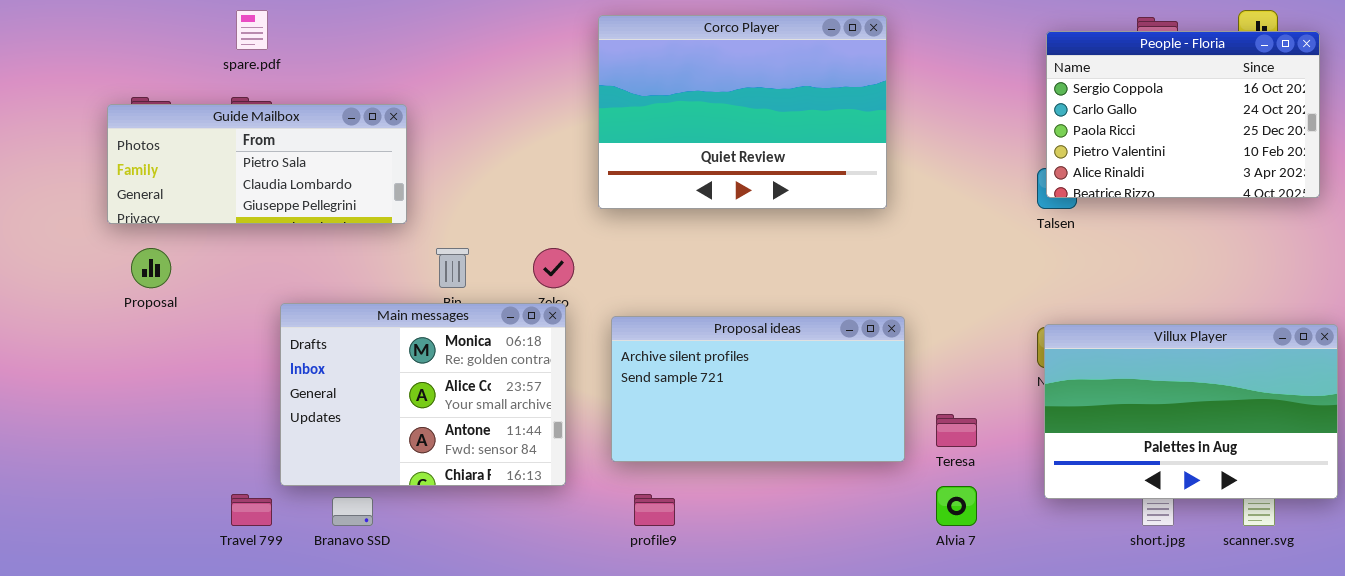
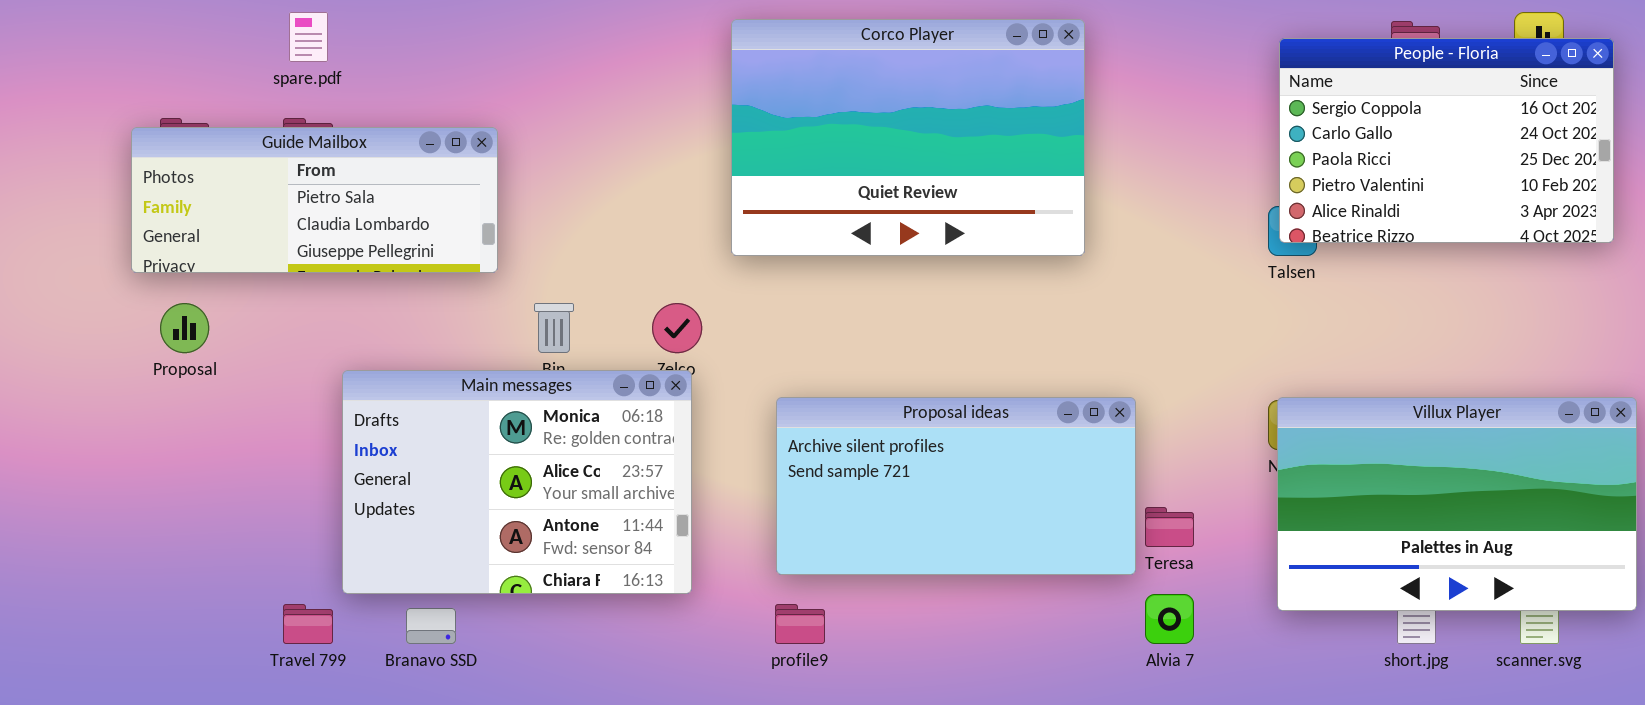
Proposal ideas: [611,316,905,462] -> [776,397,1136,575], moved

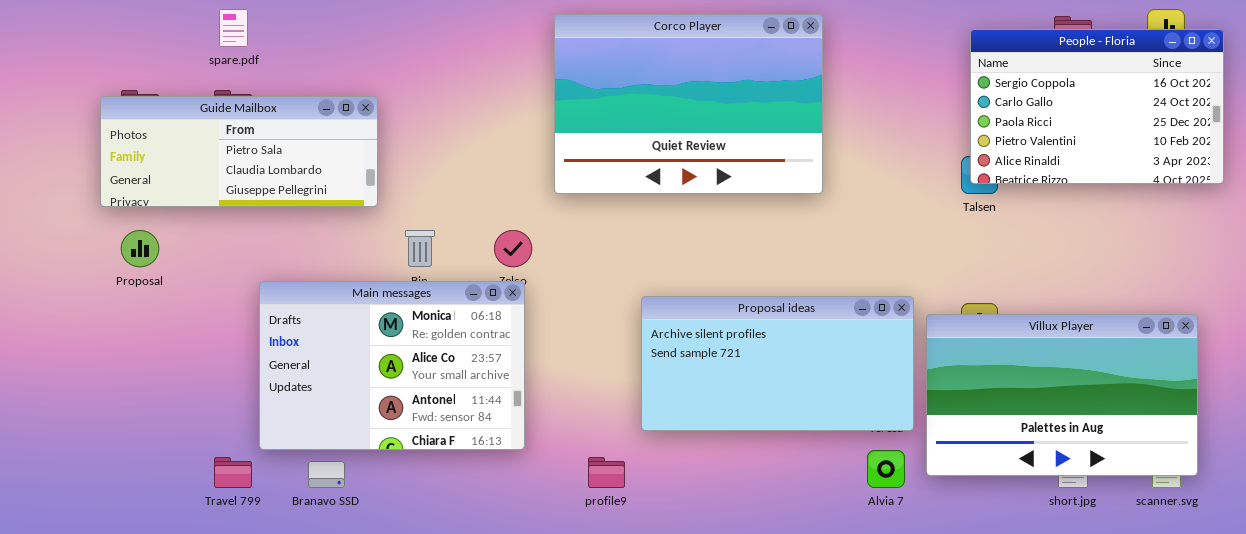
Proposal ideas: [776,397,1136,575] -> [641,296,914,431], moved
Villux Player: [1277,397,1637,611] -> [926,314,1198,476], moved

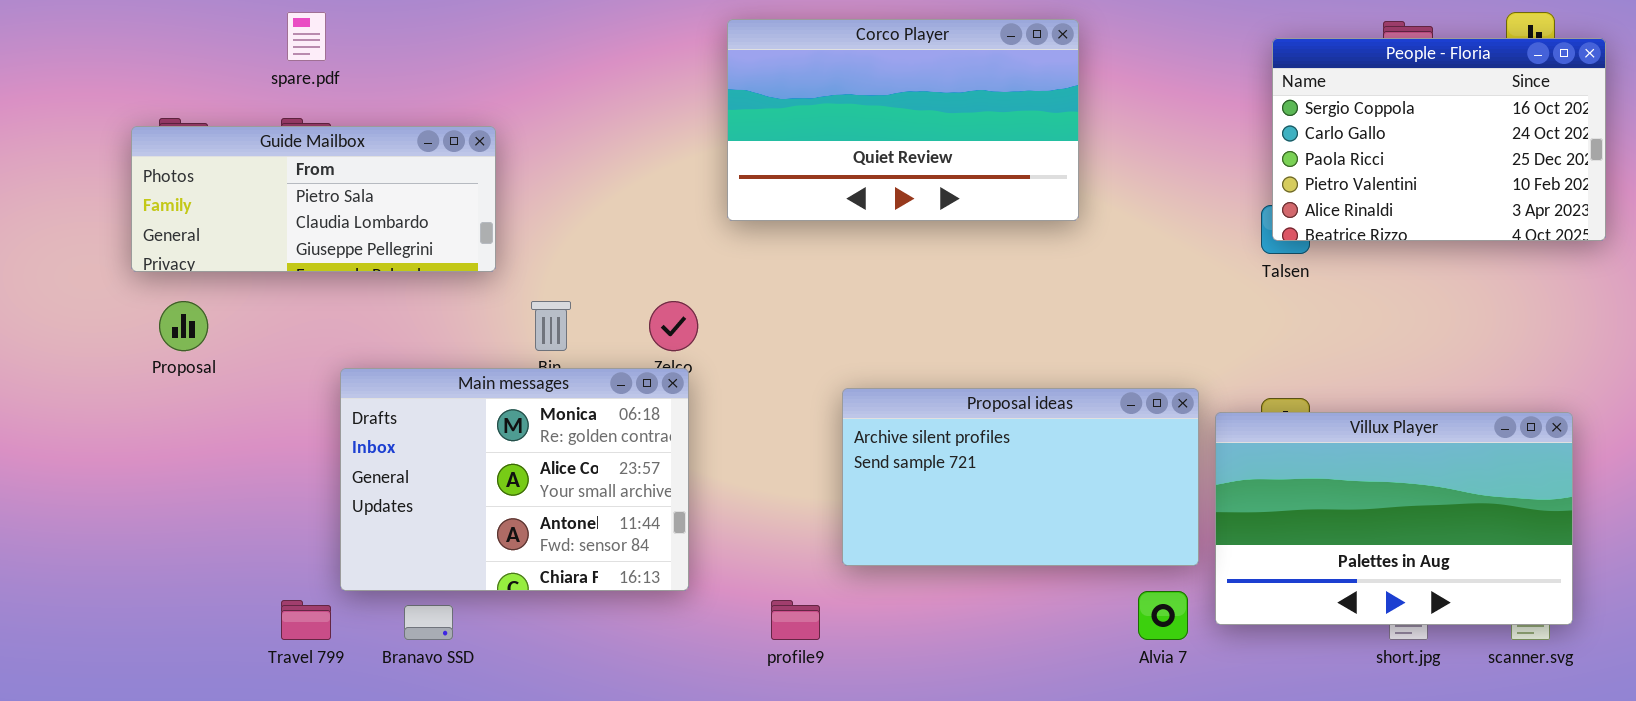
Corco Player: [554,14,823,194] -> [727,19,1079,221], resized

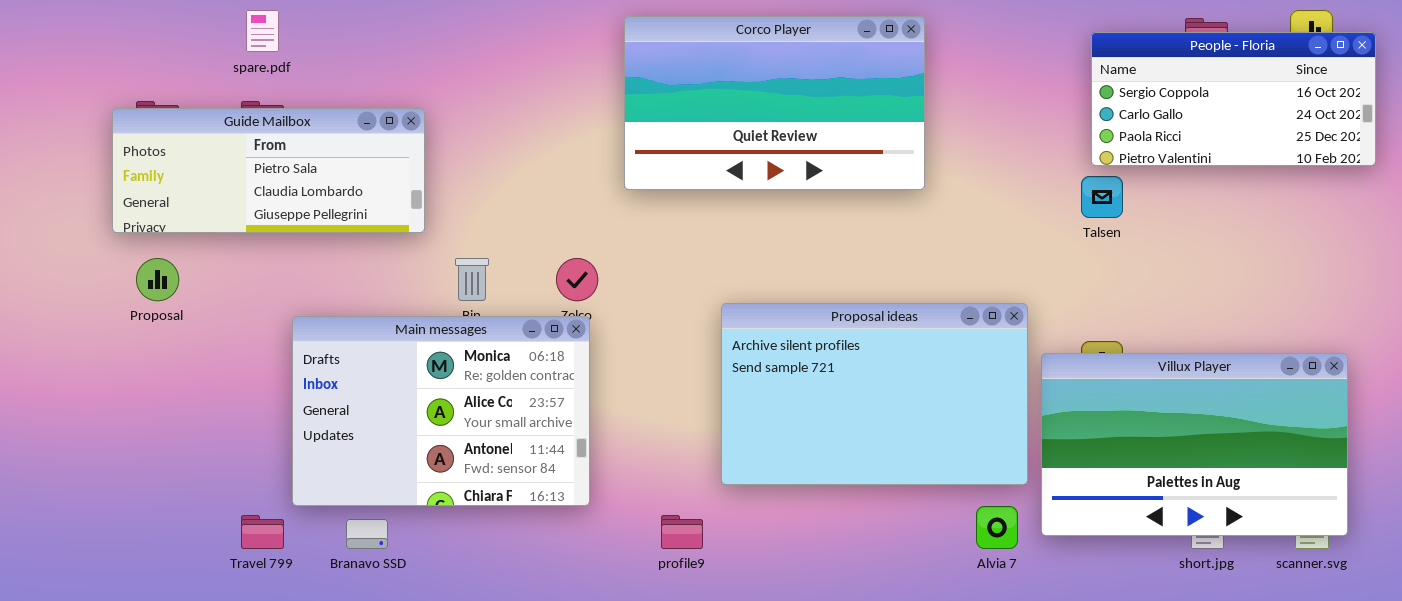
People - Floria: [1272,38,1606,241] -> [1091,32,1376,166], resized
Proposal ideas: [842,388,1199,566] -> [721,303,1028,485], resized

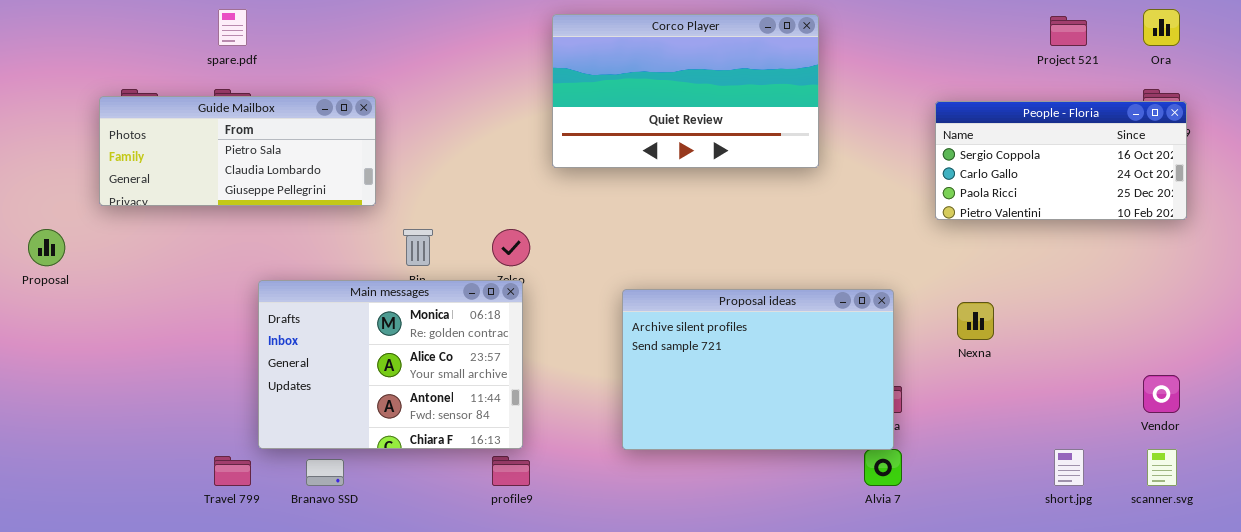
People - Floria: [1091,32,1376,166] -> [935,101,1187,220], moved
Proposal: [136,258,179,301] -> [28,229,65,266], moved
Proposal ideas: [721,303,1028,485] -> [622,289,894,450], moved
Villux Player: [1041,353,1348,536] -> none, closed
profile9: [661,515,703,549] -> [492,456,530,486], moved

